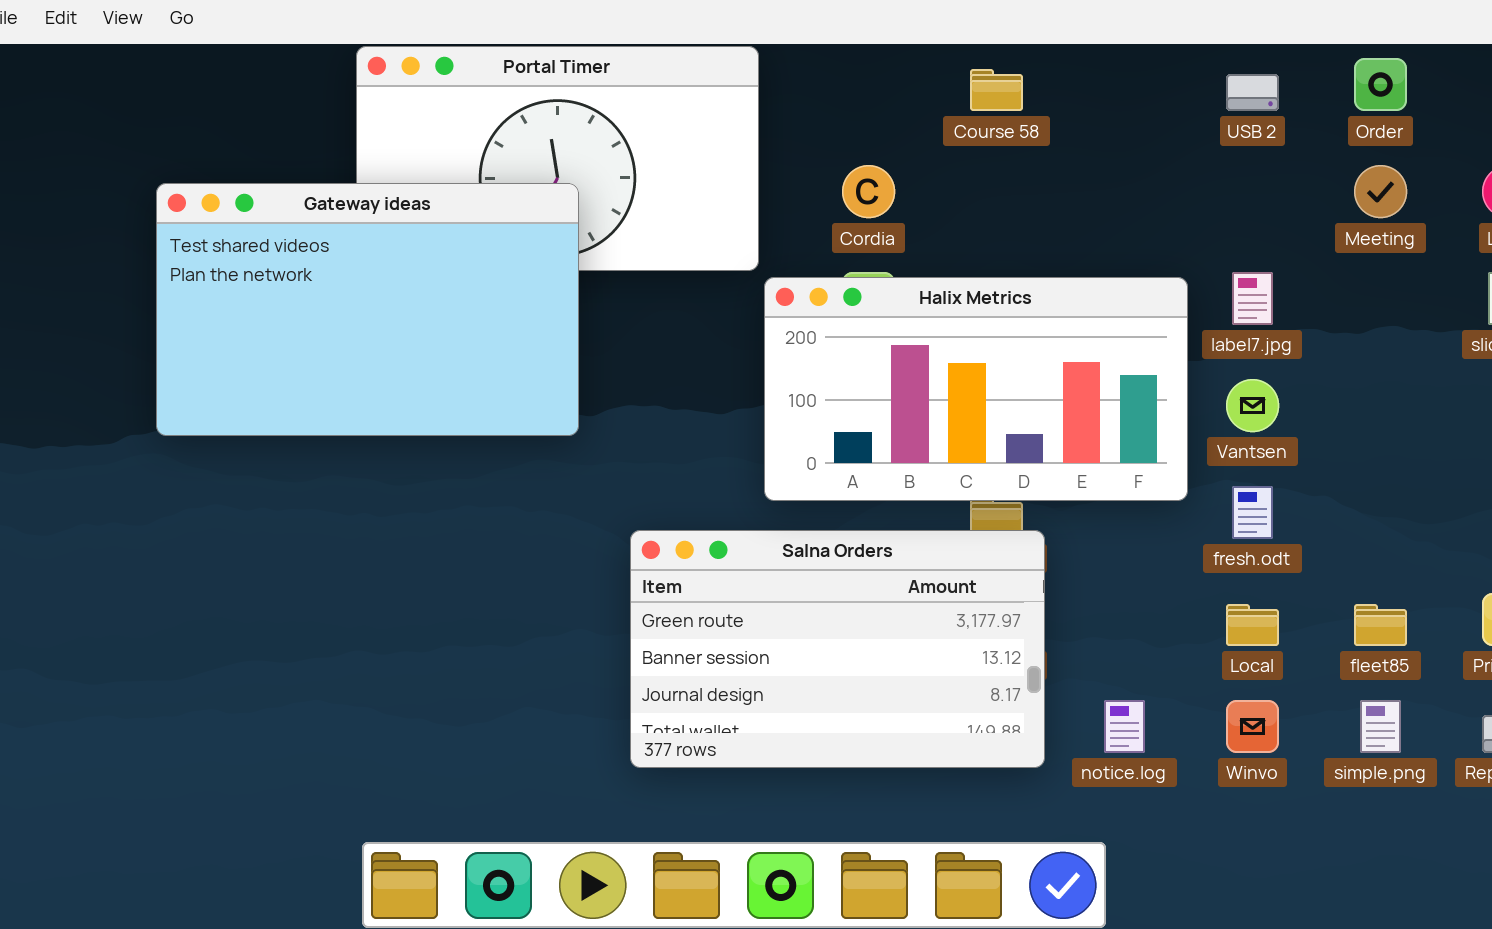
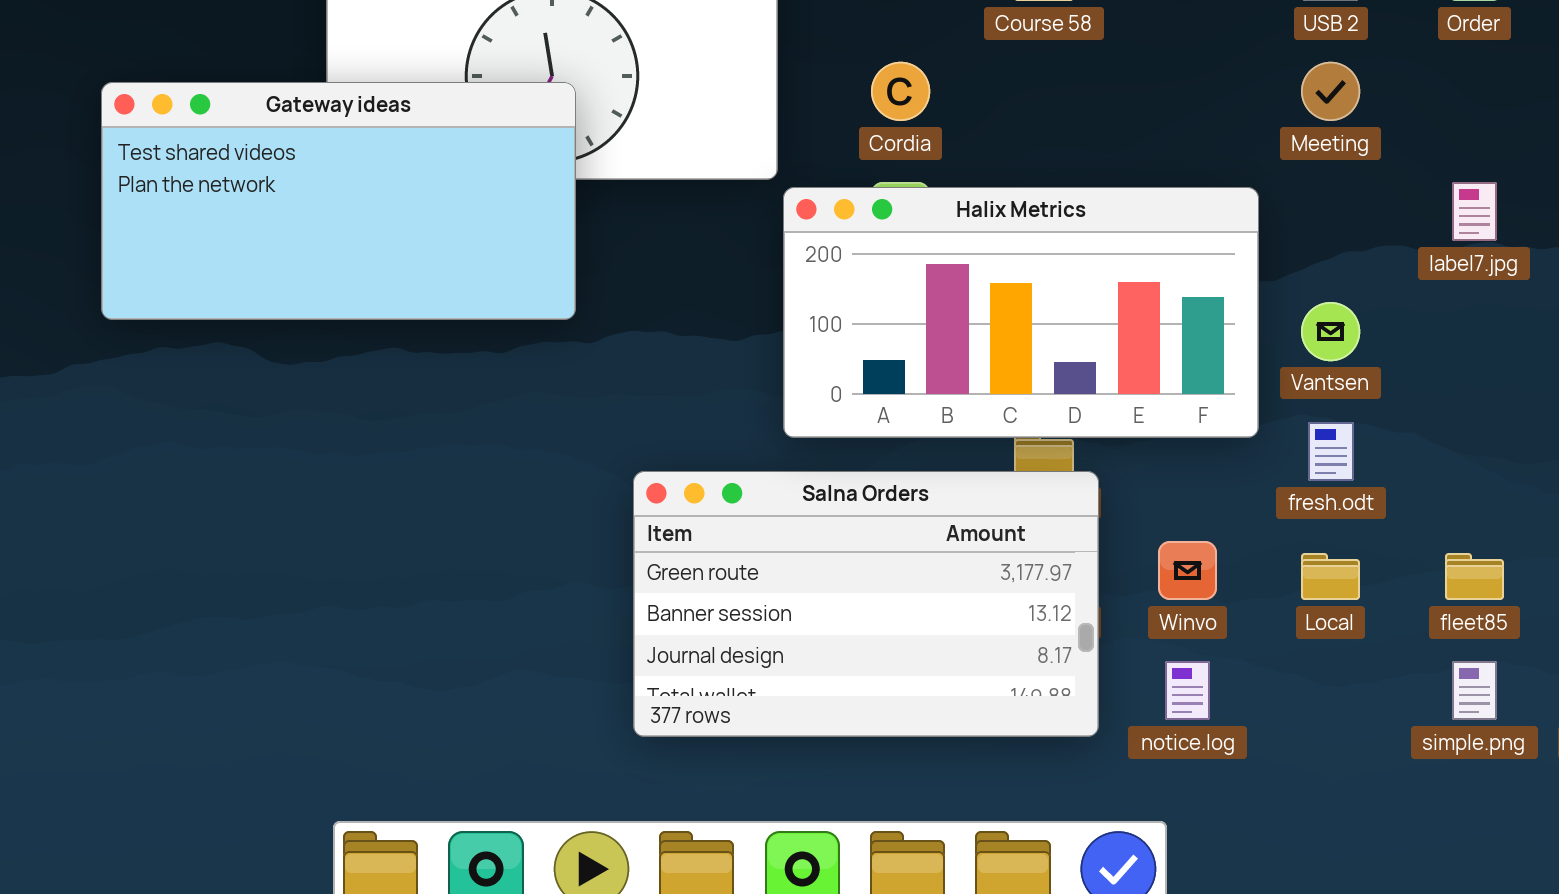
Meeting: [1354,165,1407,218] -> [1301,62,1360,121], moved
Gateway ideas: [156,183,579,436] -> [101,82,576,320], resized
label7.jpg: [1232,272,1273,325] -> [1452,182,1497,241], moved
Winvo: [1226,700,1279,753] -> [1158,541,1217,600], moved

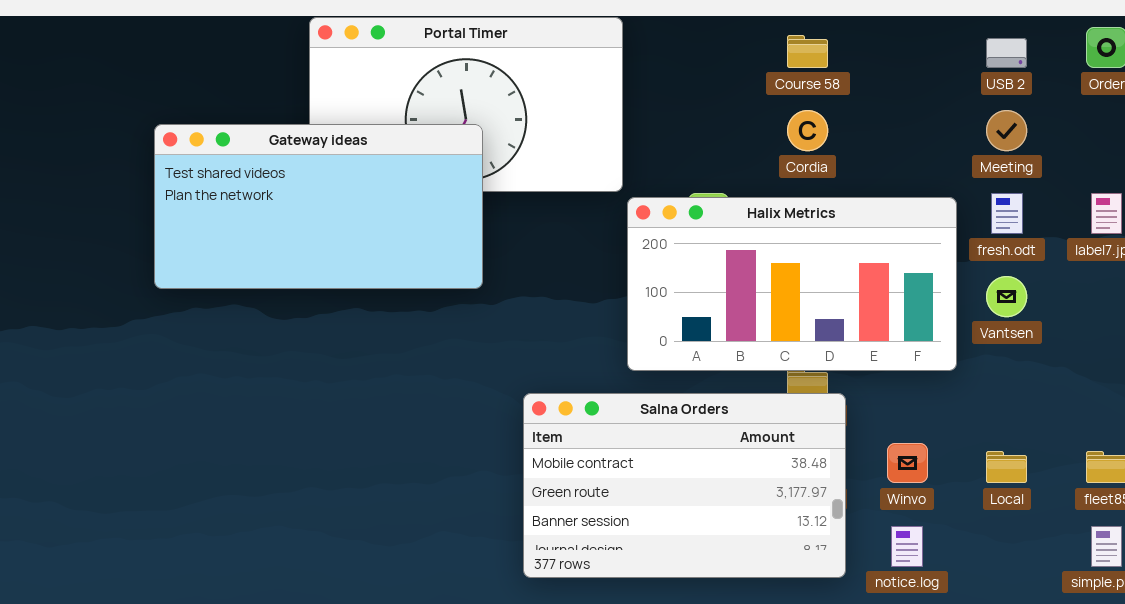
Cordia: [871,62,930,121] -> [787,110,828,151], moved
fresh.odt: [1308,422,1354,481] -> [991,193,1023,234], moved
Salna Orders: [633,471,1099,737] -> [523,393,846,578], scrolled up 1 row

